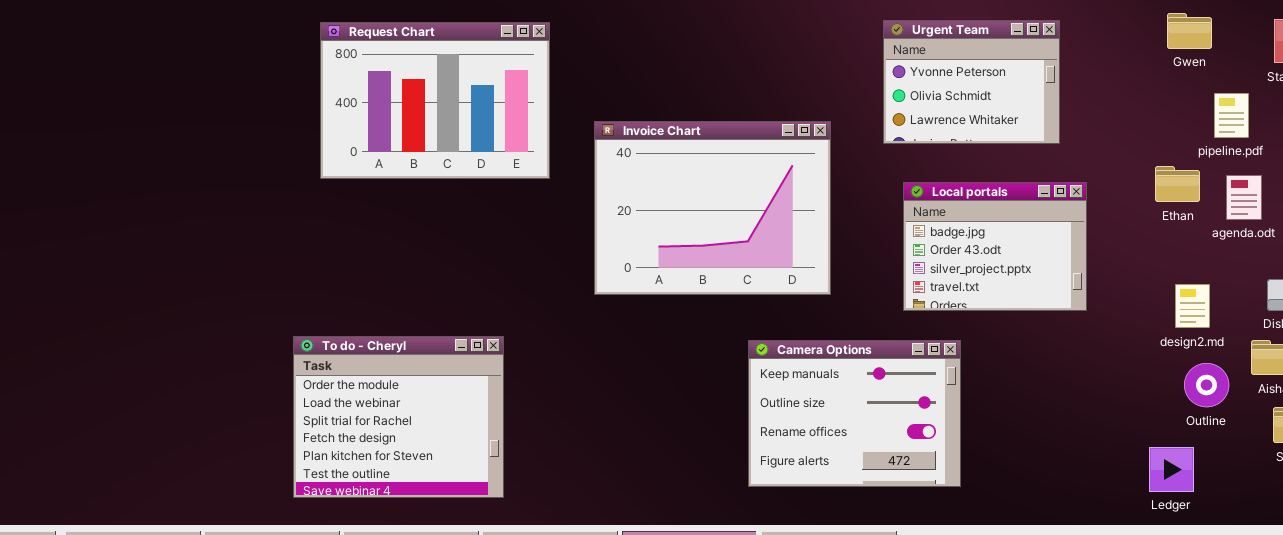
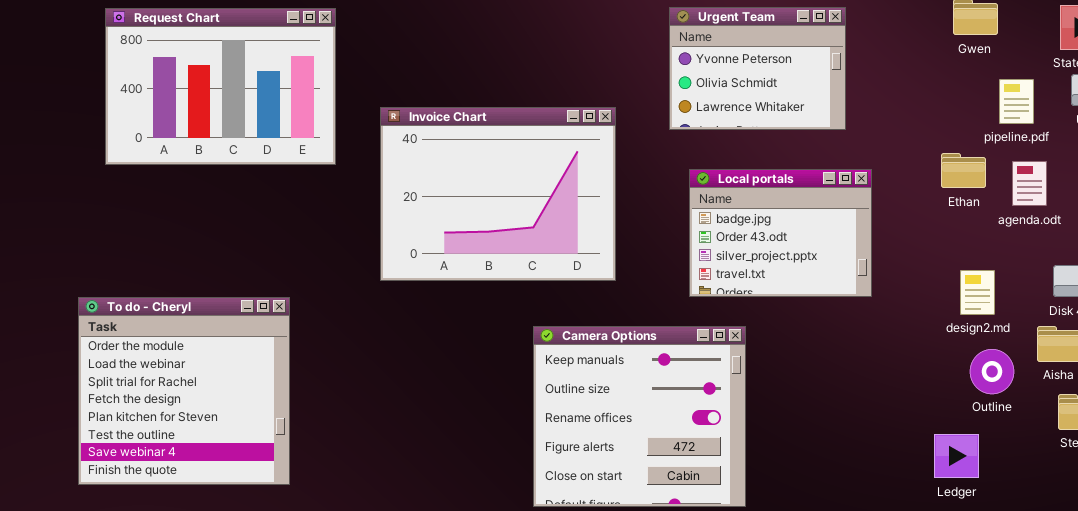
To do - Cheryl: [293,336,504,498] -> [78,297,290,485], resized
Camera Options: [748,340,961,487] -> [533,326,746,507], resized

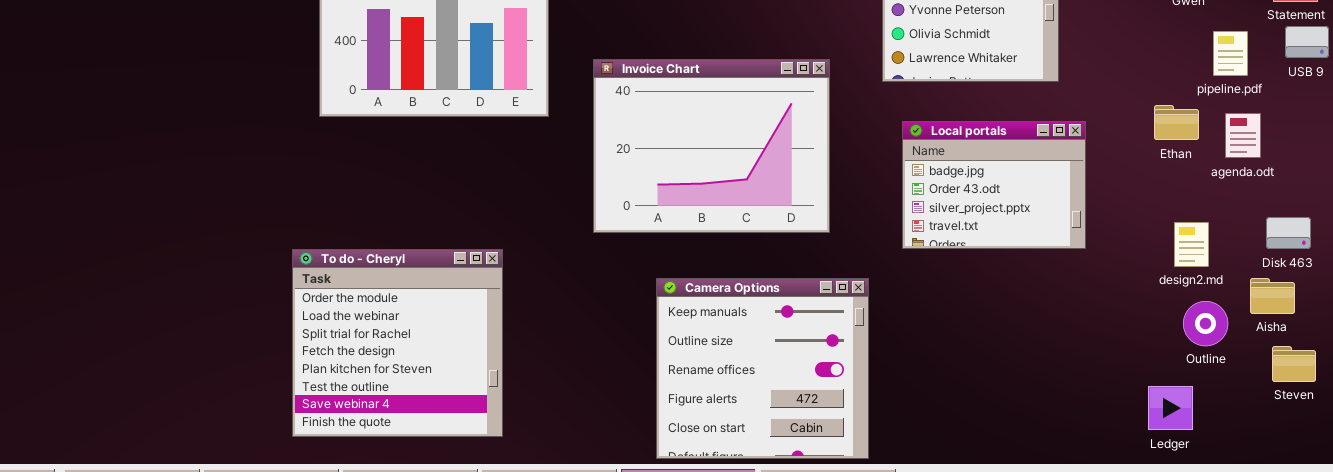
Camera Options: [533,326,746,507] -> [656,278,869,459], moved

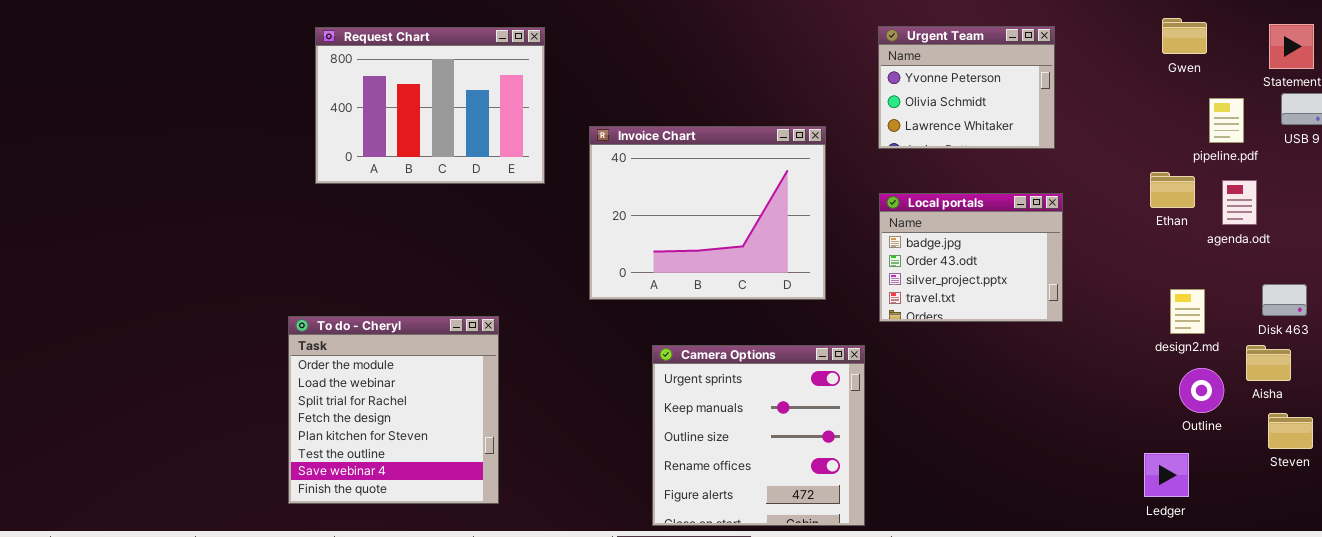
Local portals: [902,121,1086,249] -> [879,193,1063,322], moved
Camera Options: [656,278,869,459] -> [652,345,865,526], scrolled up 1 row

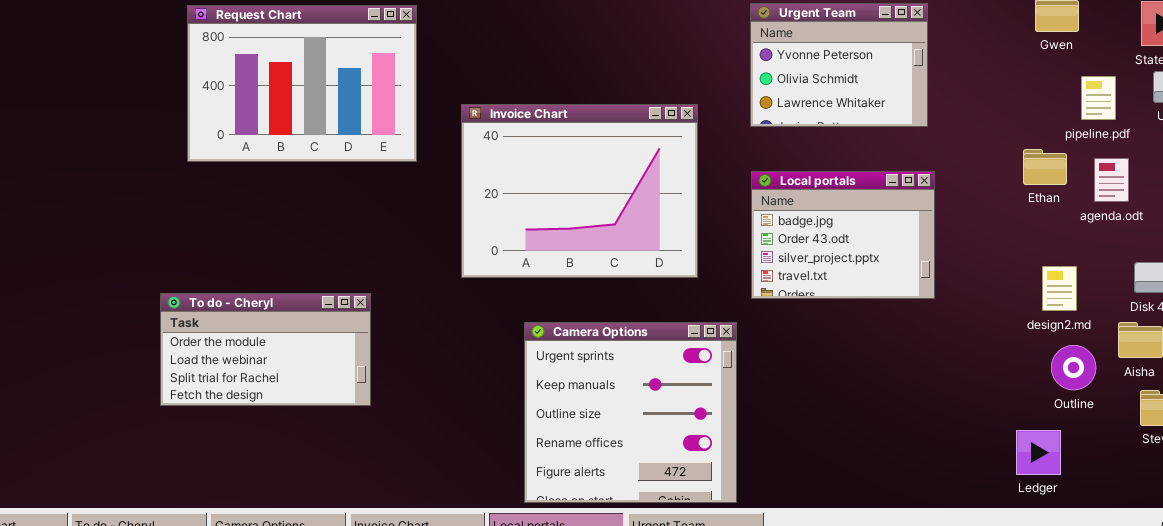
To do - Cheryl: [288,316,499,504] -> [160,293,371,406], resized

